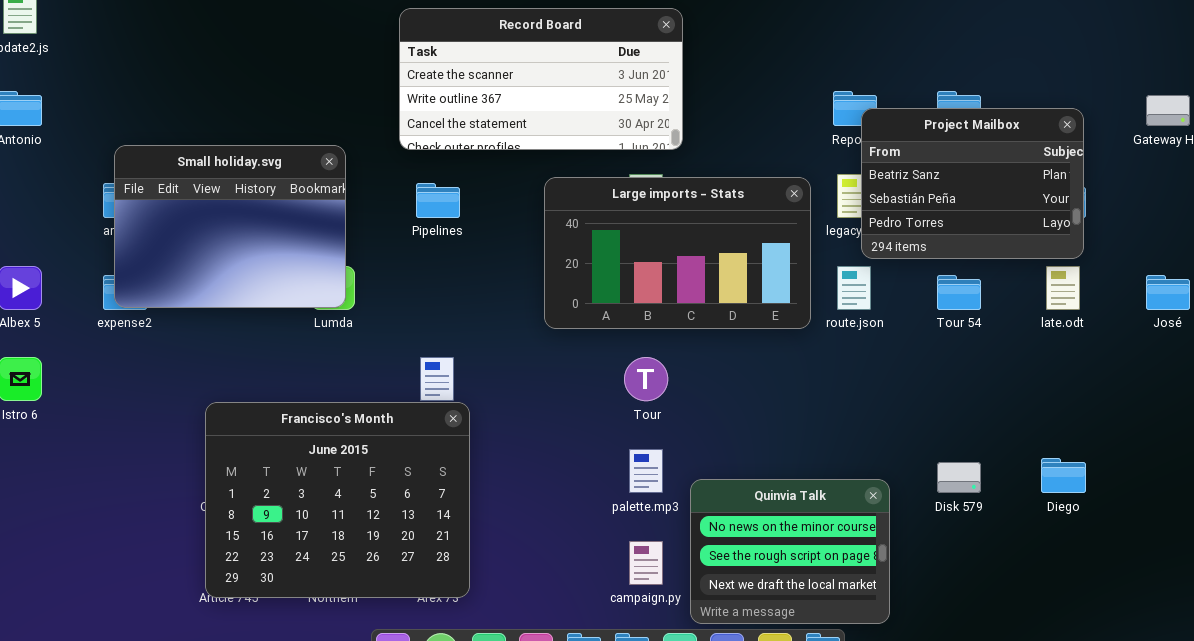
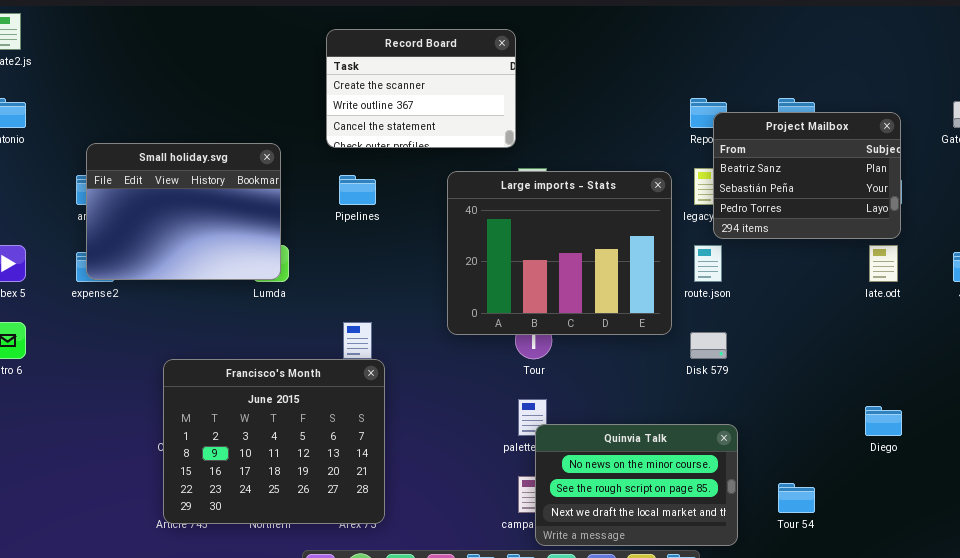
Record Board: [399,8,683,150] -> [326,29,516,148], resized
Large imports - Stats: [544,177,811,329] -> [447,171,672,335], resized
Tour 54: [937,275,981,310] -> [778,483,815,513], moved
Disk 579: [937,462,981,493] -> [690,332,727,359], moved
Quinvia Talk: [690,479,890,624] -> [535,424,738,546], resized

